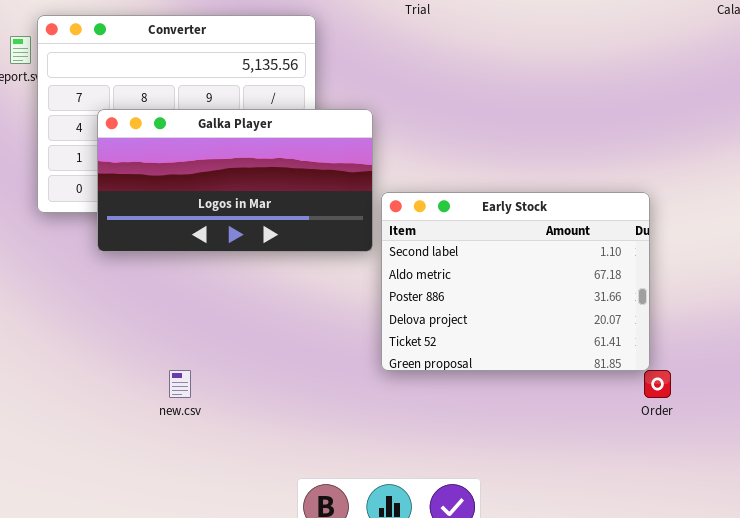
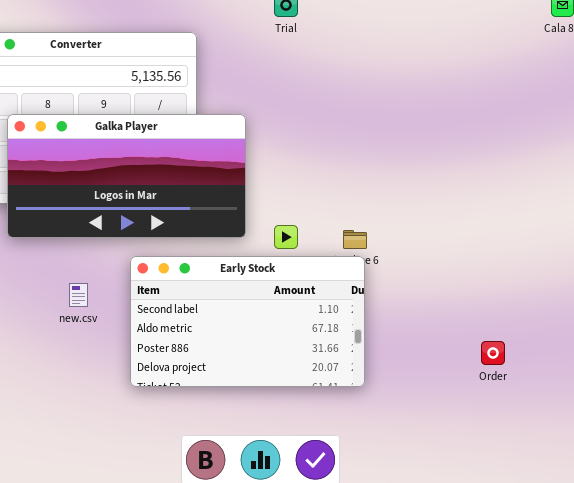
Early Stock: [381,192,650,371] -> [130,256,365,387], moved, resized
new.csv: [169,370,191,398] -> [69,283,88,307], moved

